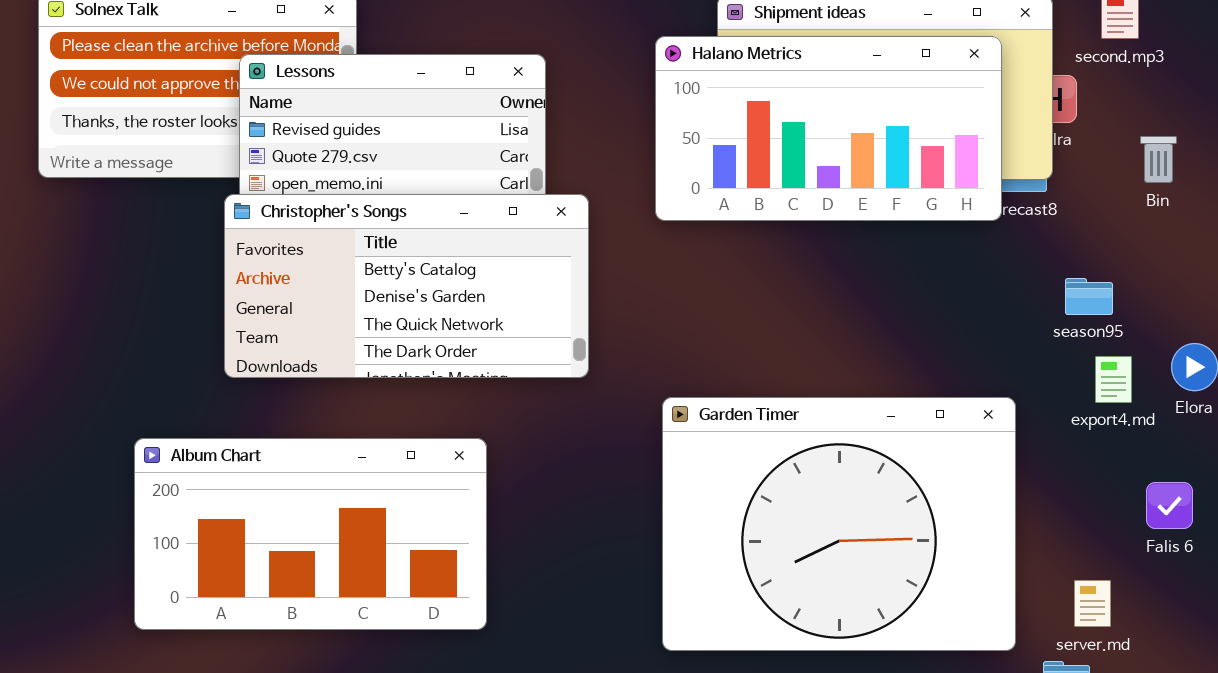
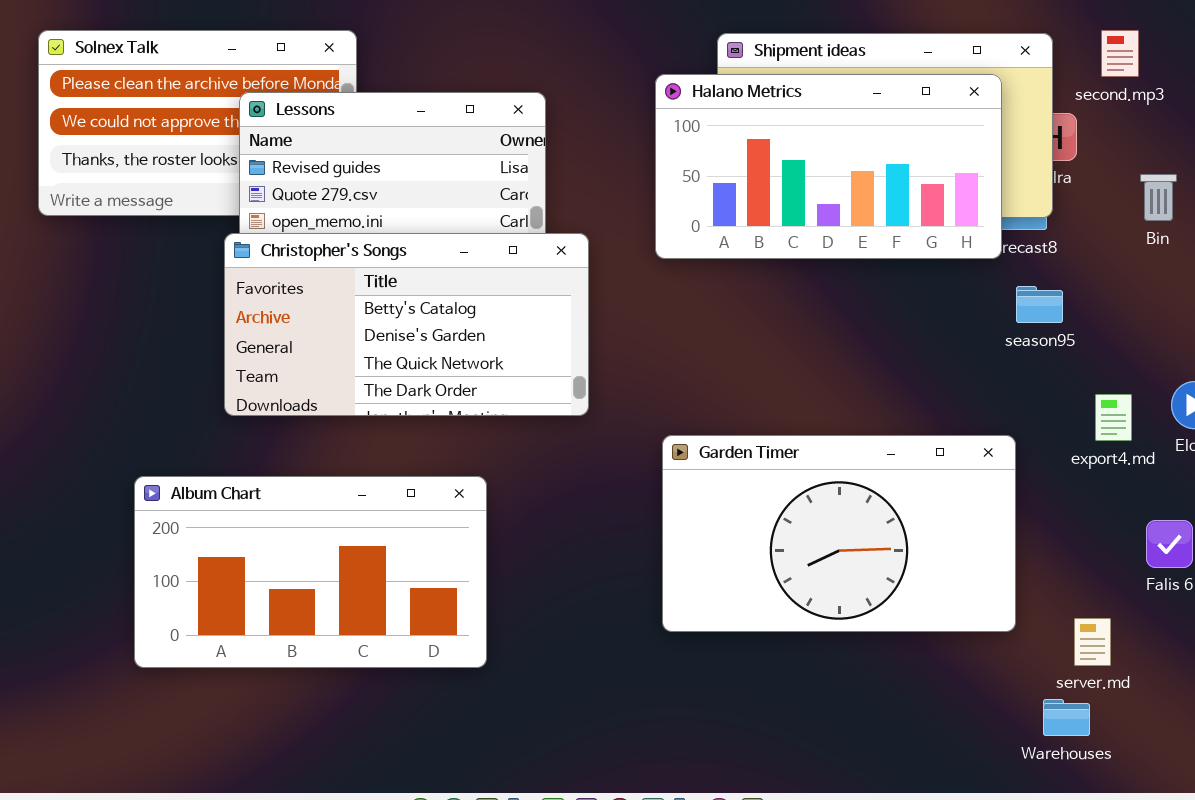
season95: [1065,278,1113,315] -> [1016,286,1063,323], moved
Garden Timer: [662,397,1016,651] -> [662,435,1016,632], resized

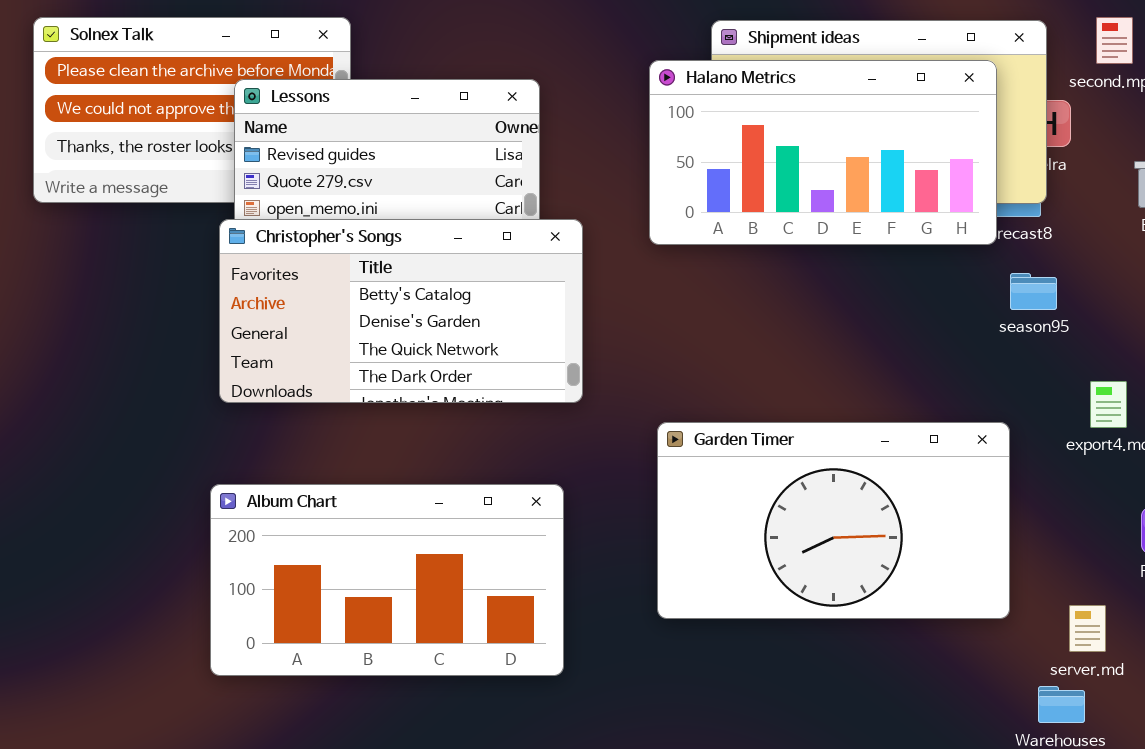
Album Chart: [134,476,487,668] -> [210,484,564,676], moved

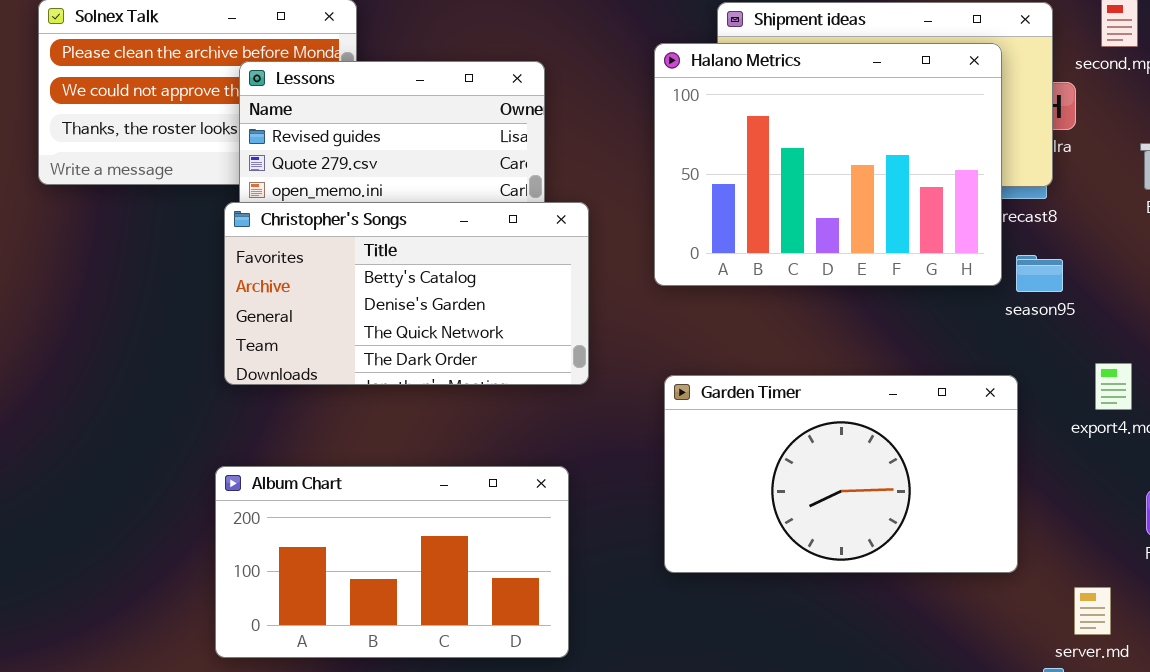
Halano Metrics: [649,60,997,245] -> [654,43,1002,286], resized
Garden Timer: [657,422,1010,619] -> [664,375,1018,573], moved

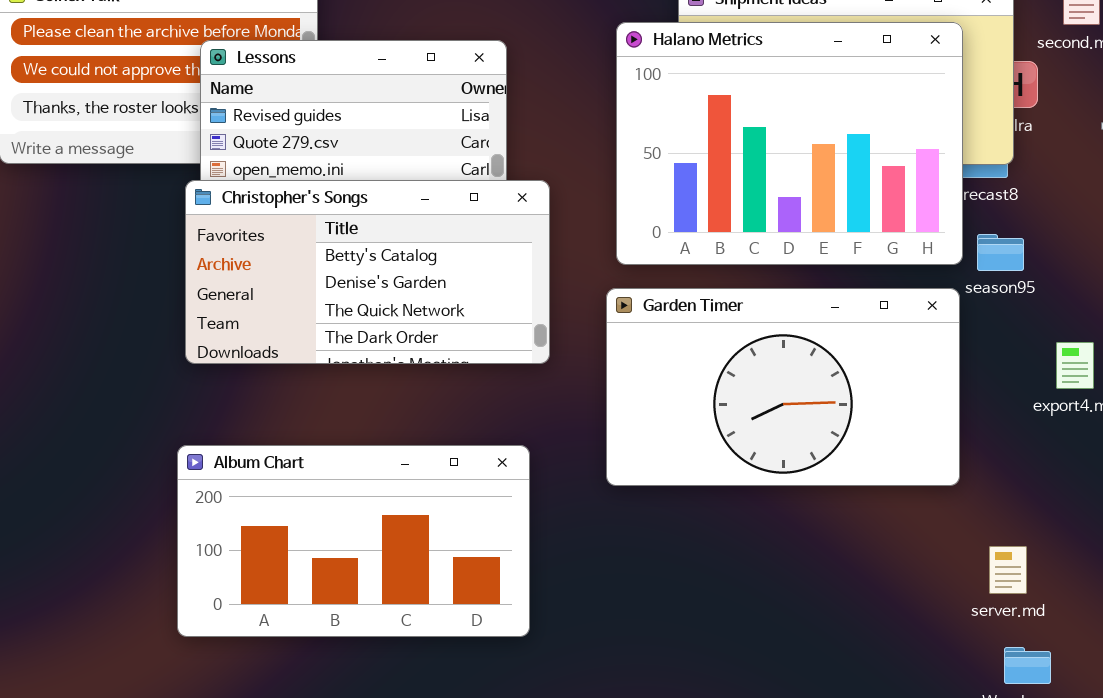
Garden Timer: [664,375,1018,573] -> [606,288,960,486], moved
server.md: [1074,587,1111,635] -> [989,546,1027,594], moved

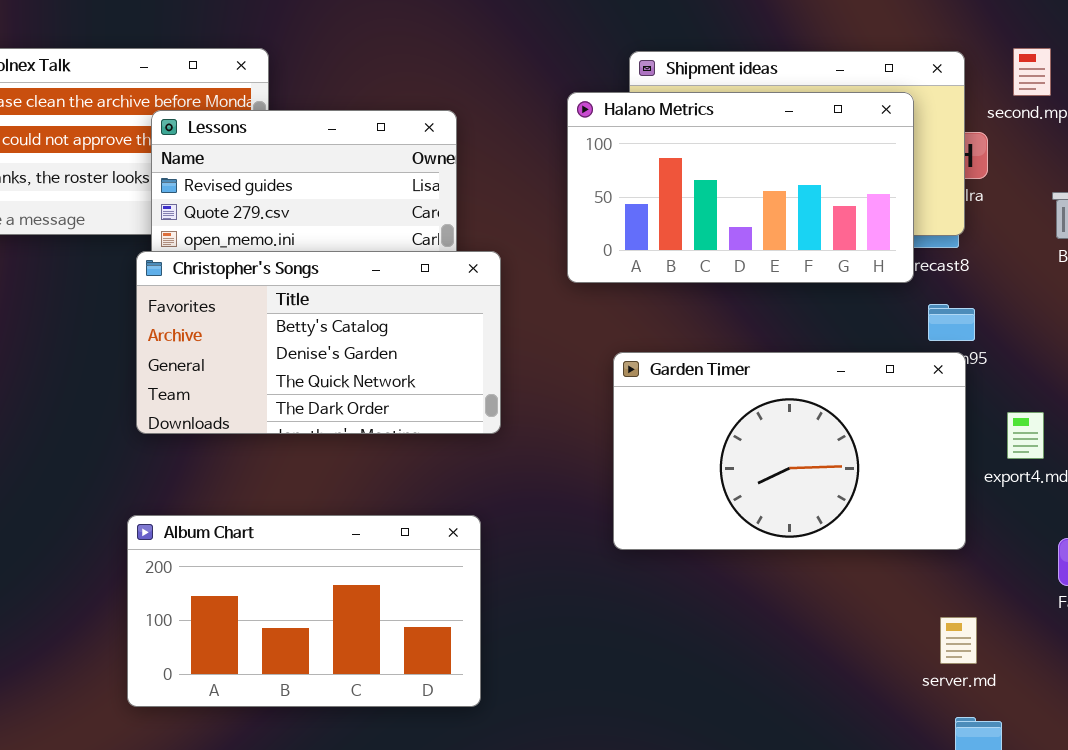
Halano Metrics: [616,22,963,265] -> [567,92,914,283], resized
Garden Timer: [606,288,960,486] -> [613,352,966,550], moved

